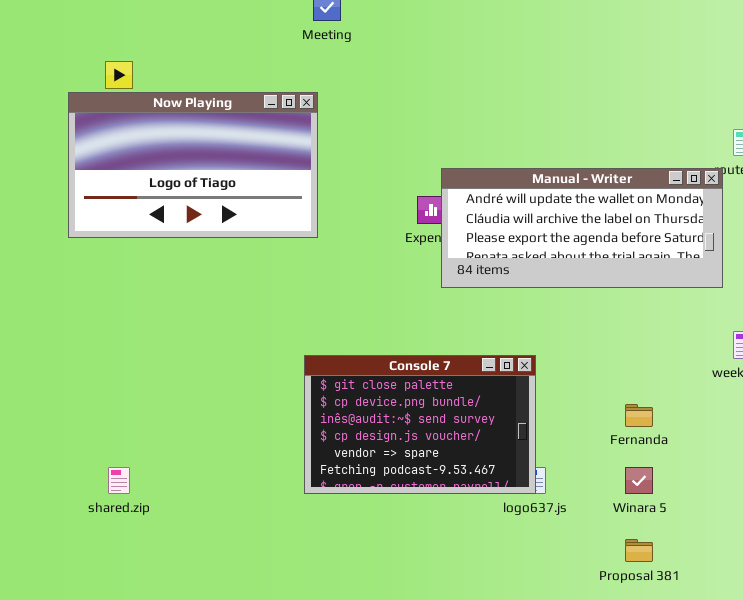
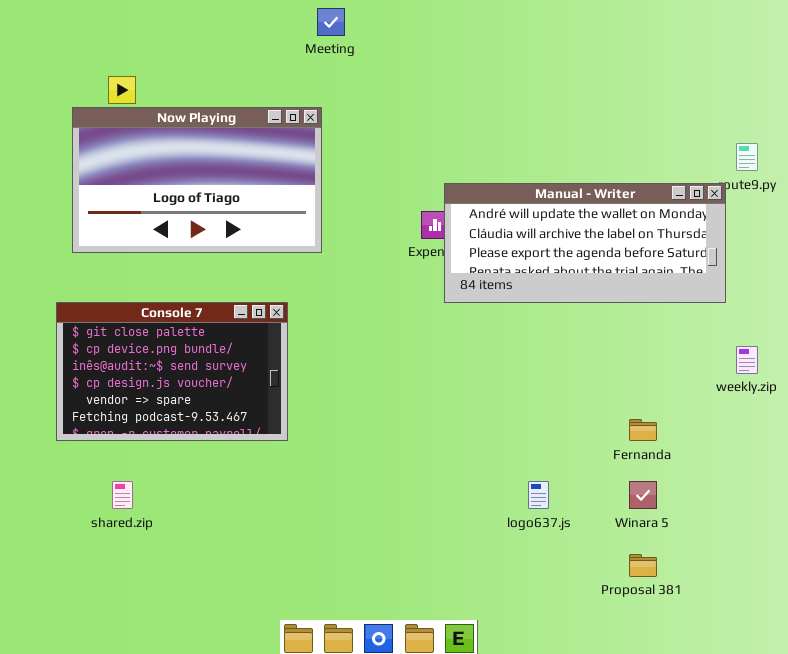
Console 7: [304,355,536,494] -> [56,302,288,441], moved

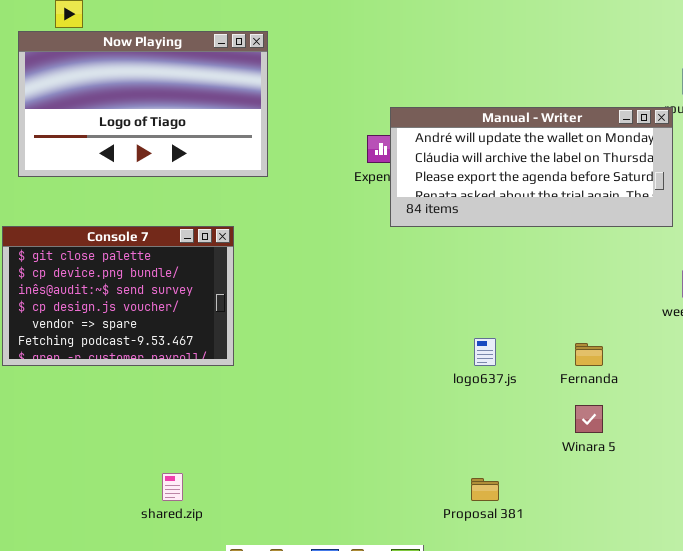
shared.zip: [112,481,133,509] -> [162,473,183,501], moved
logo637.js: [528,481,549,509] -> [474,338,496,366], moved
Proposal 381: [629,554,657,577] -> [471,478,499,501], moved

